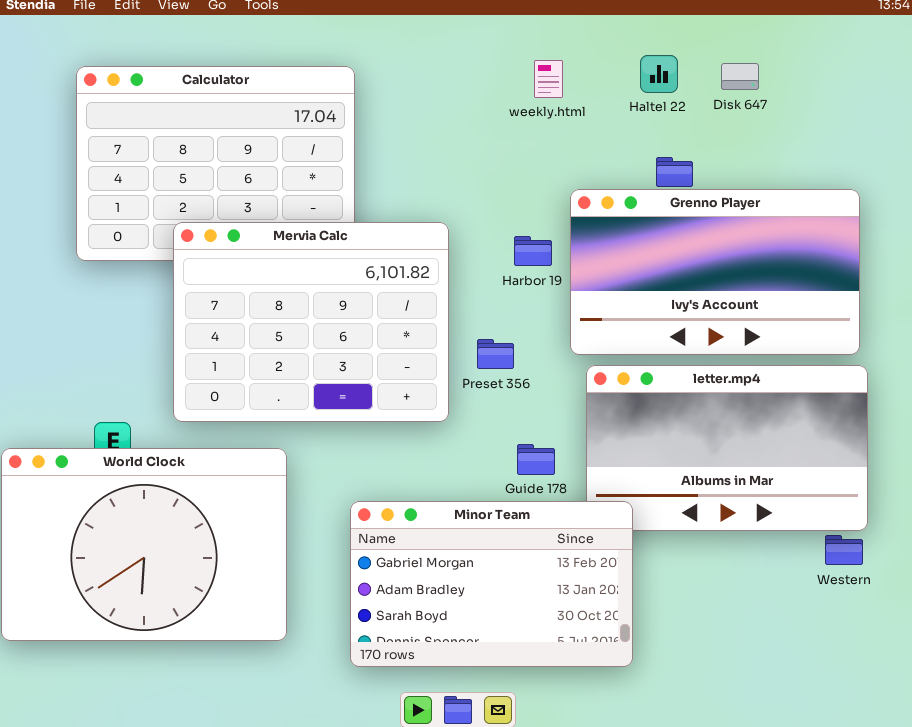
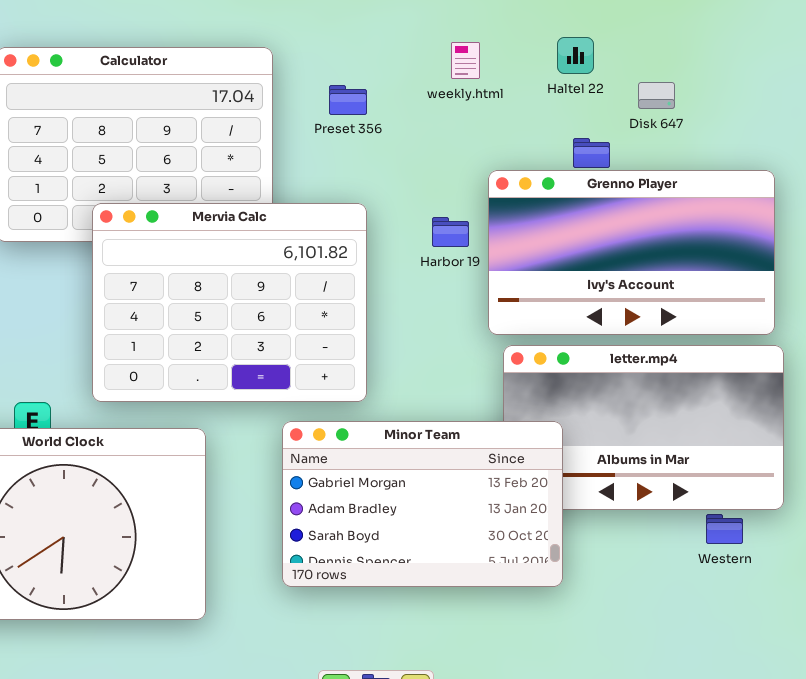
Disk 647: [721,63,759,90] -> [638,82,675,109], moved
Preset 356: [477,339,514,369] -> [329,85,367,115], moved
Minor Team: [350,501,633,667] -> [282,421,563,587], moved
Western: [825,535,863,565] -> [706,514,743,544], moved

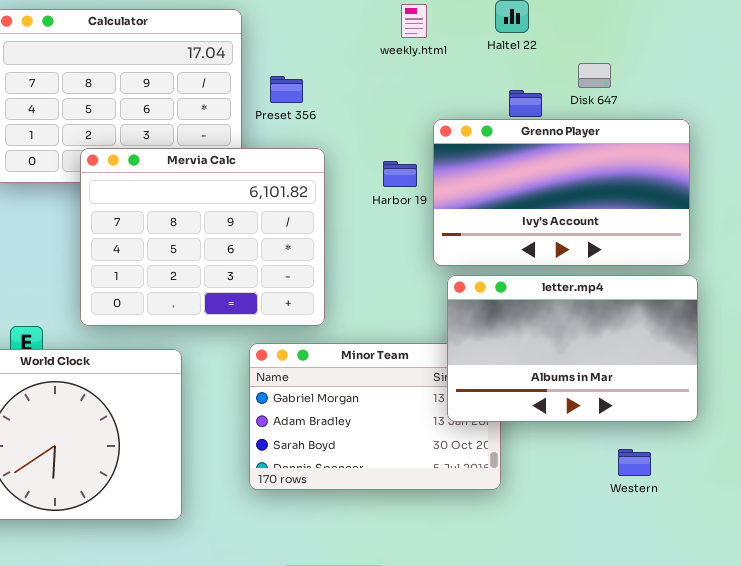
Disk 647: [638,82,675,109] -> [578,63,611,88], moved
Preset 356: [329,85,367,115] -> [270,76,303,103], moved
letter.mp4: [503,345,784,510] -> [447,275,698,422], raised
Western: [706,514,743,544] -> [618,449,651,476], moved

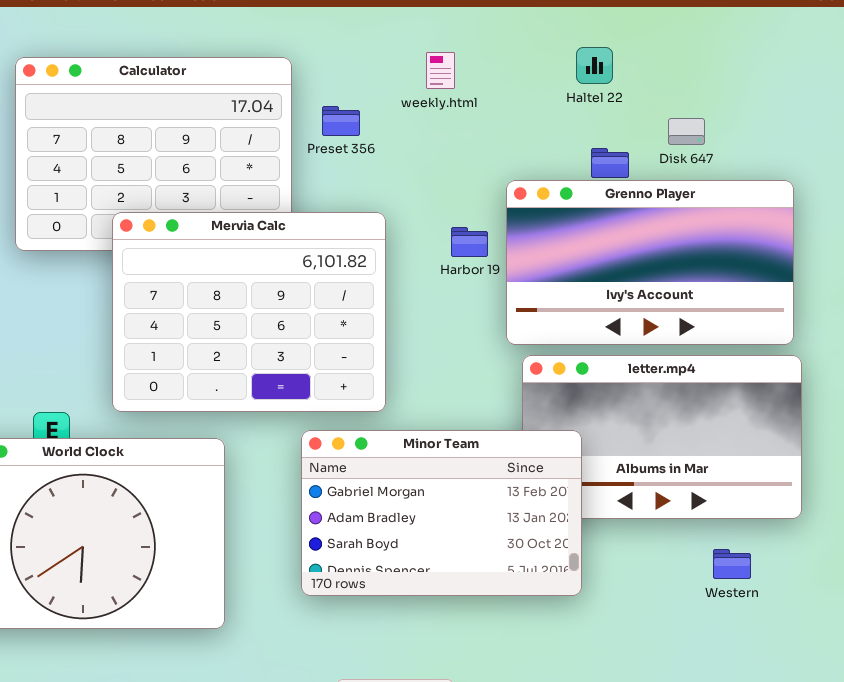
weekly.html: [401,4,427,38] -> [426,52,455,89], moved
Preset 356: [270,76,303,103] -> [322,106,360,136], moved
Minor Team: [249,343,501,490] -> [301,430,582,596], raised

